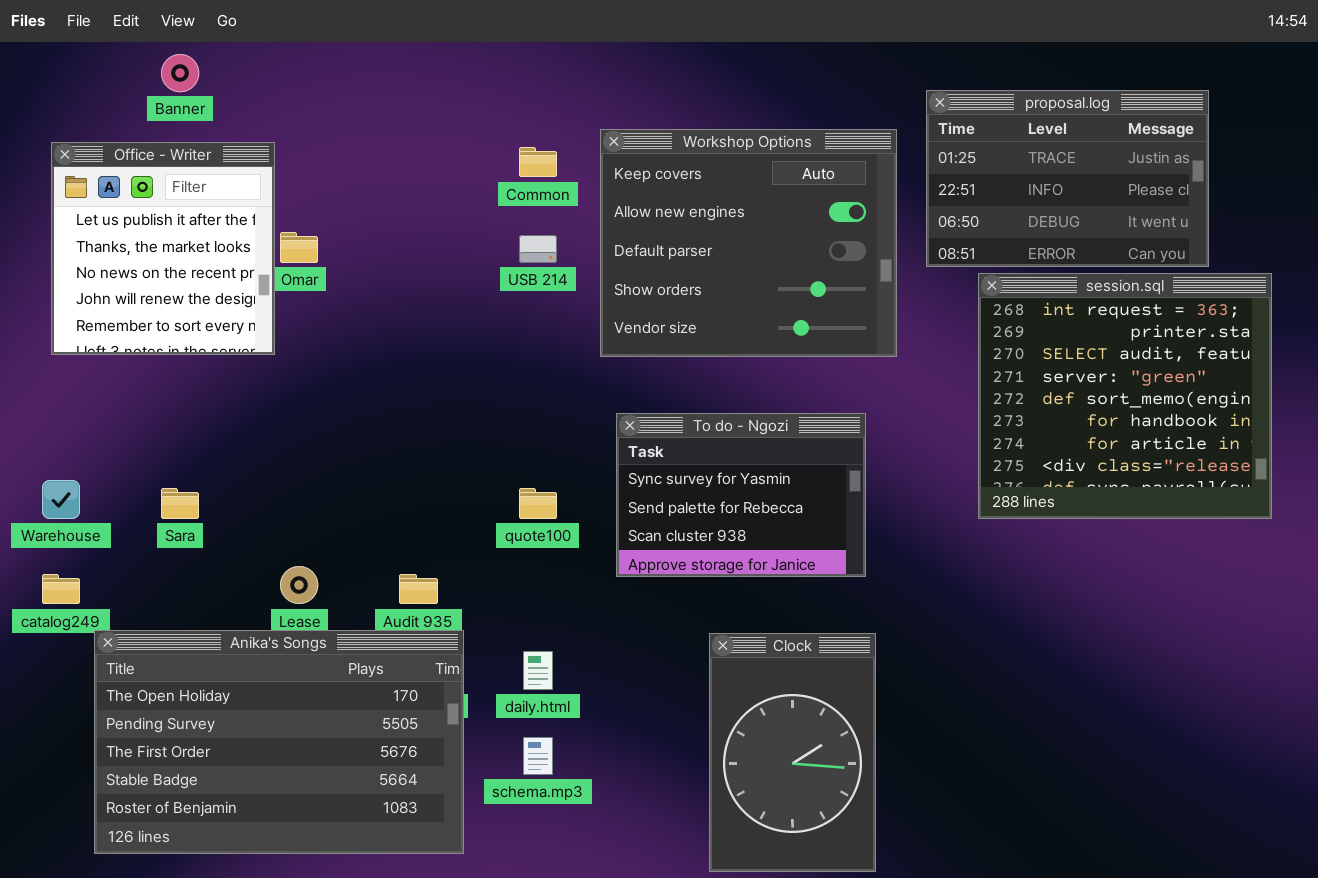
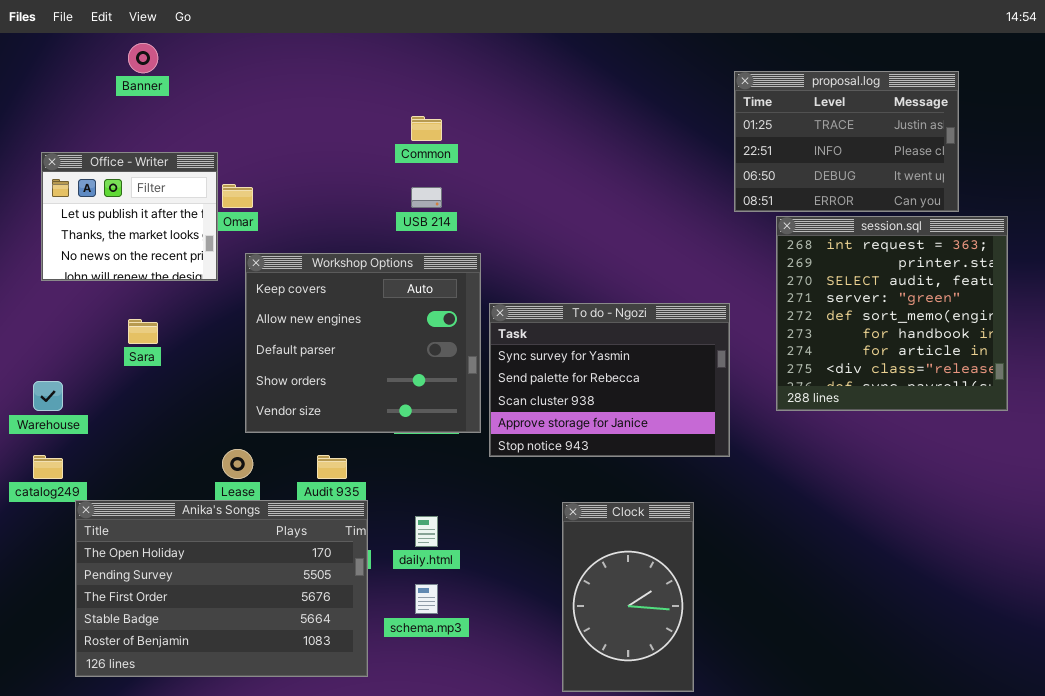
Workshop Options: [600,129,897,357] -> [245,253,481,433], moved
Office - Writer: [51,142,275,355] -> [41,152,218,281], resized
To do - Ngozi: [616,413,866,577] -> [489,303,730,457], resized
Sara: [161,488,199,519] -> [128,319,158,344], moved

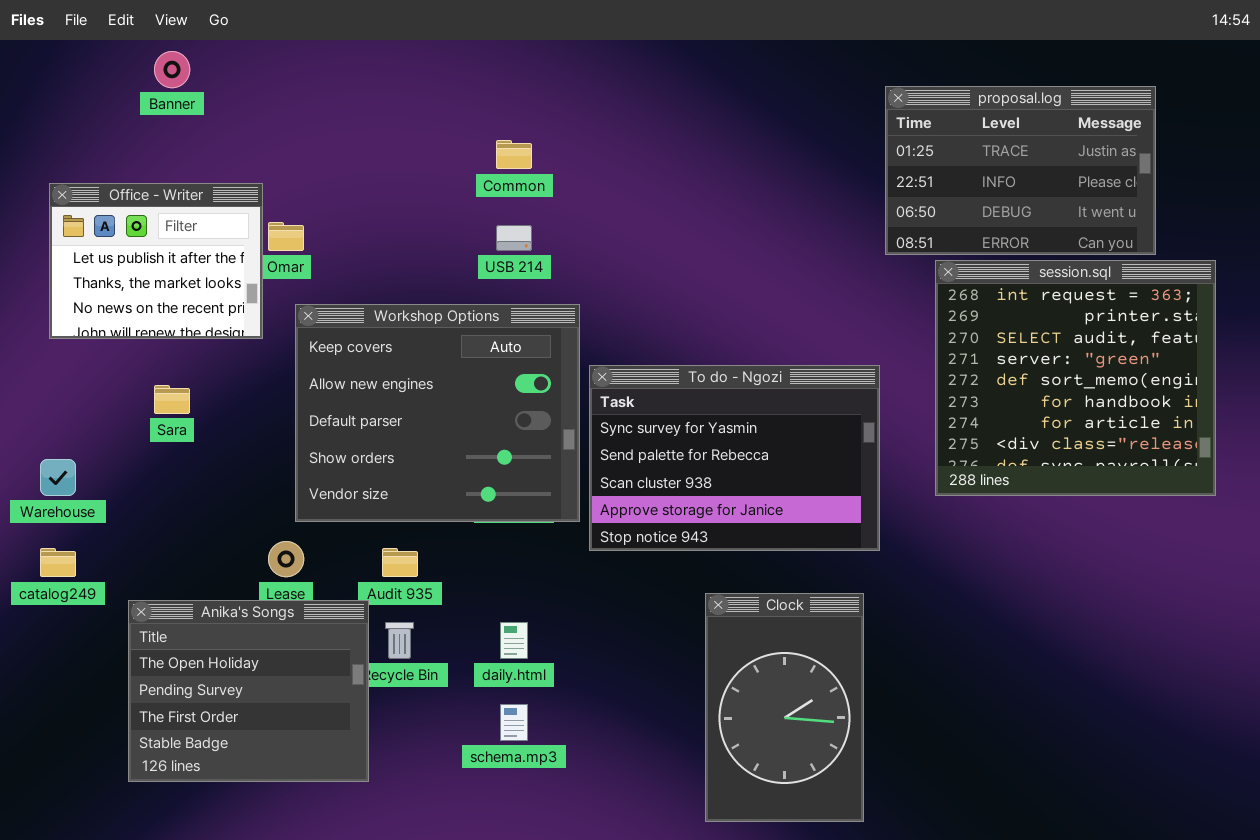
Anika's Songs: [75,500,368,677] -> [128,600,369,782], moved, resized
Clock: [562,502,694,692] -> [705,593,864,822], moved

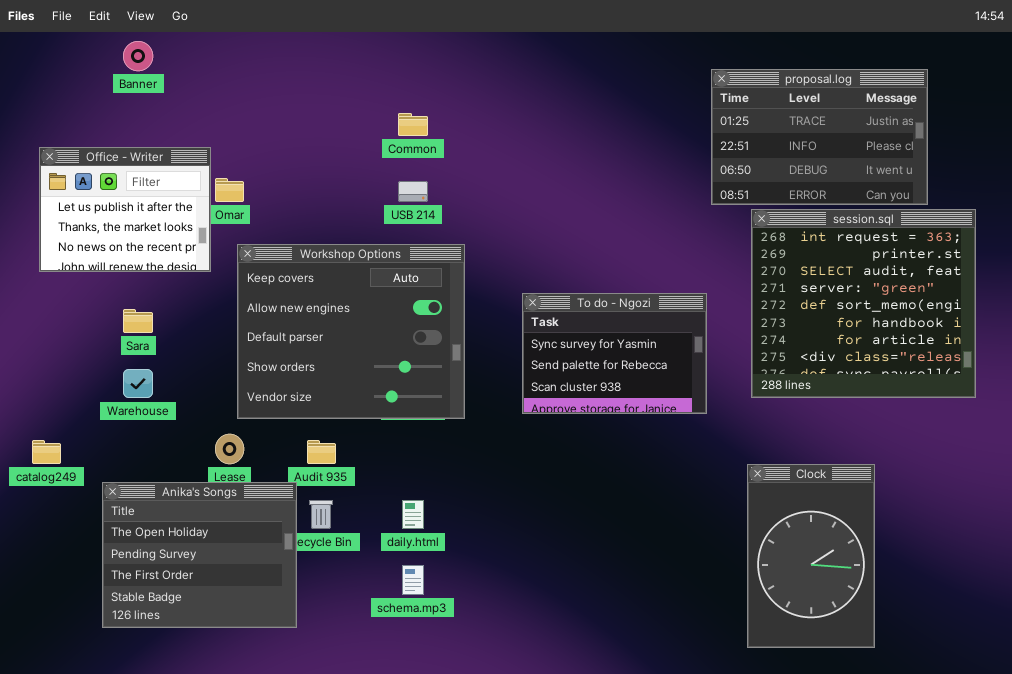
To do - Ngozi: [589,365,880,551] -> [522,293,707,414], resized
Warehouse: [40,459,76,496] -> [123,369,153,398], moved
Clock: [705,593,864,822] -> [747,464,875,648], moved

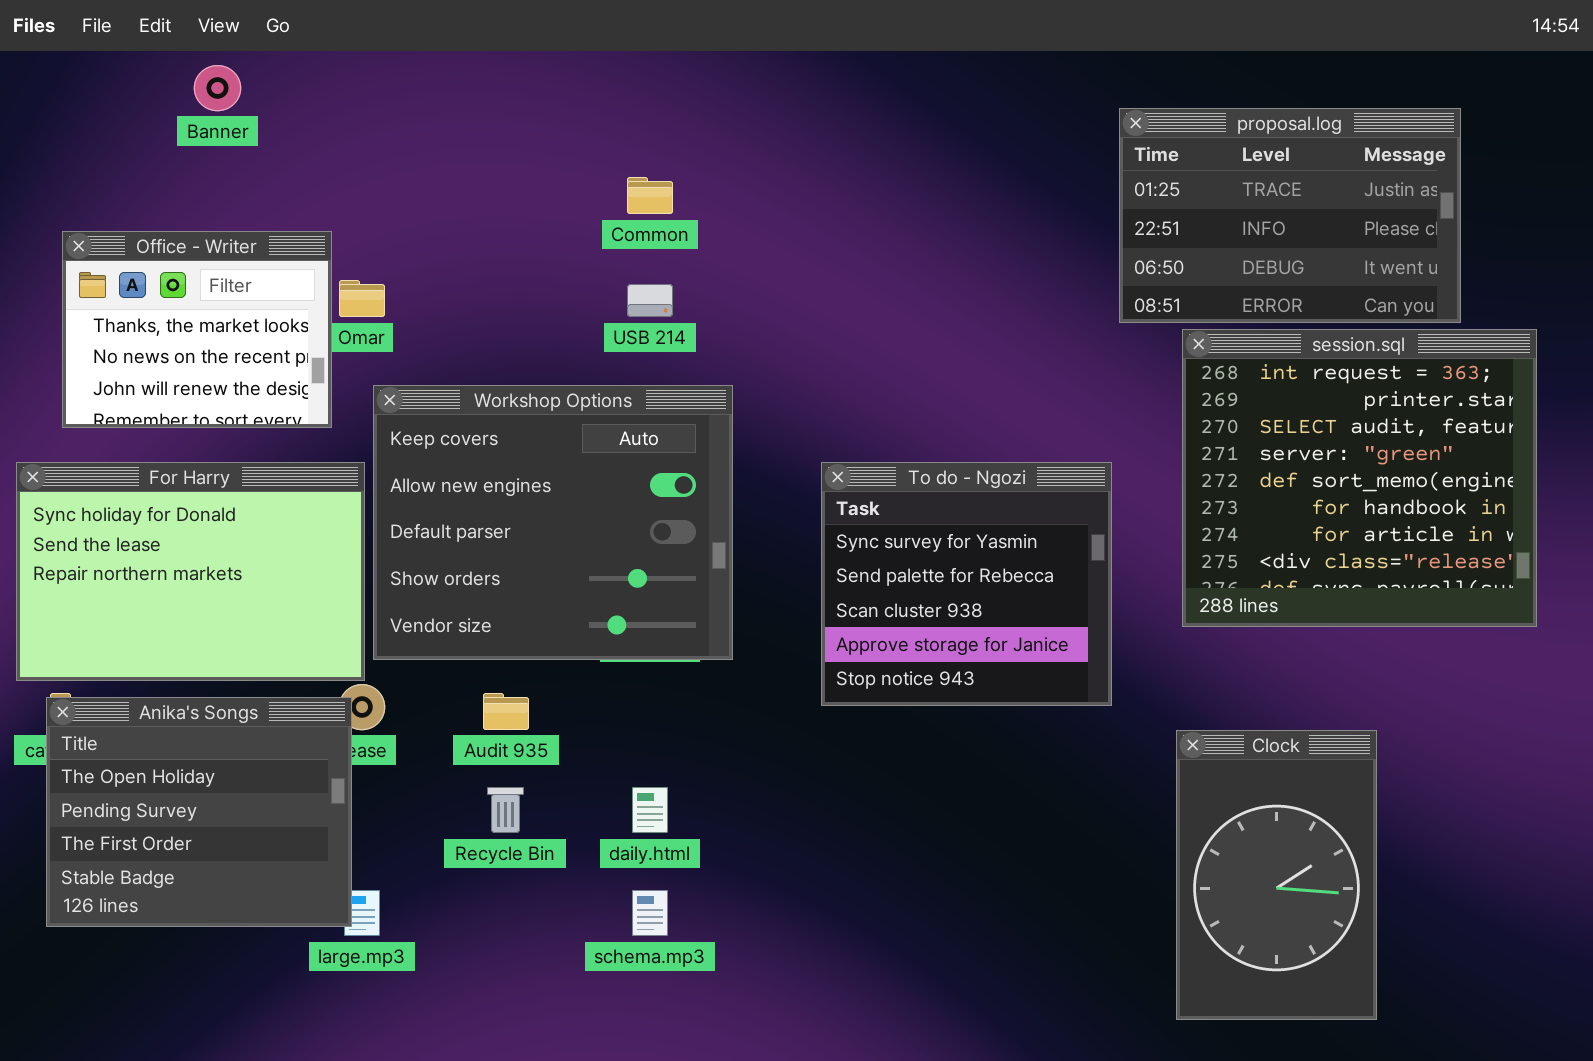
Office - Writer: [39,147,211,272] -> [62,231,332,428], scrolled down 1 row
For Harry: none -> [16,462,365,681], opened
To do - Ngozi: [522,293,707,414] -> [821,462,1112,706], resized
Anika's Songs: [102,482,297,628] -> [46,697,352,927], moved

